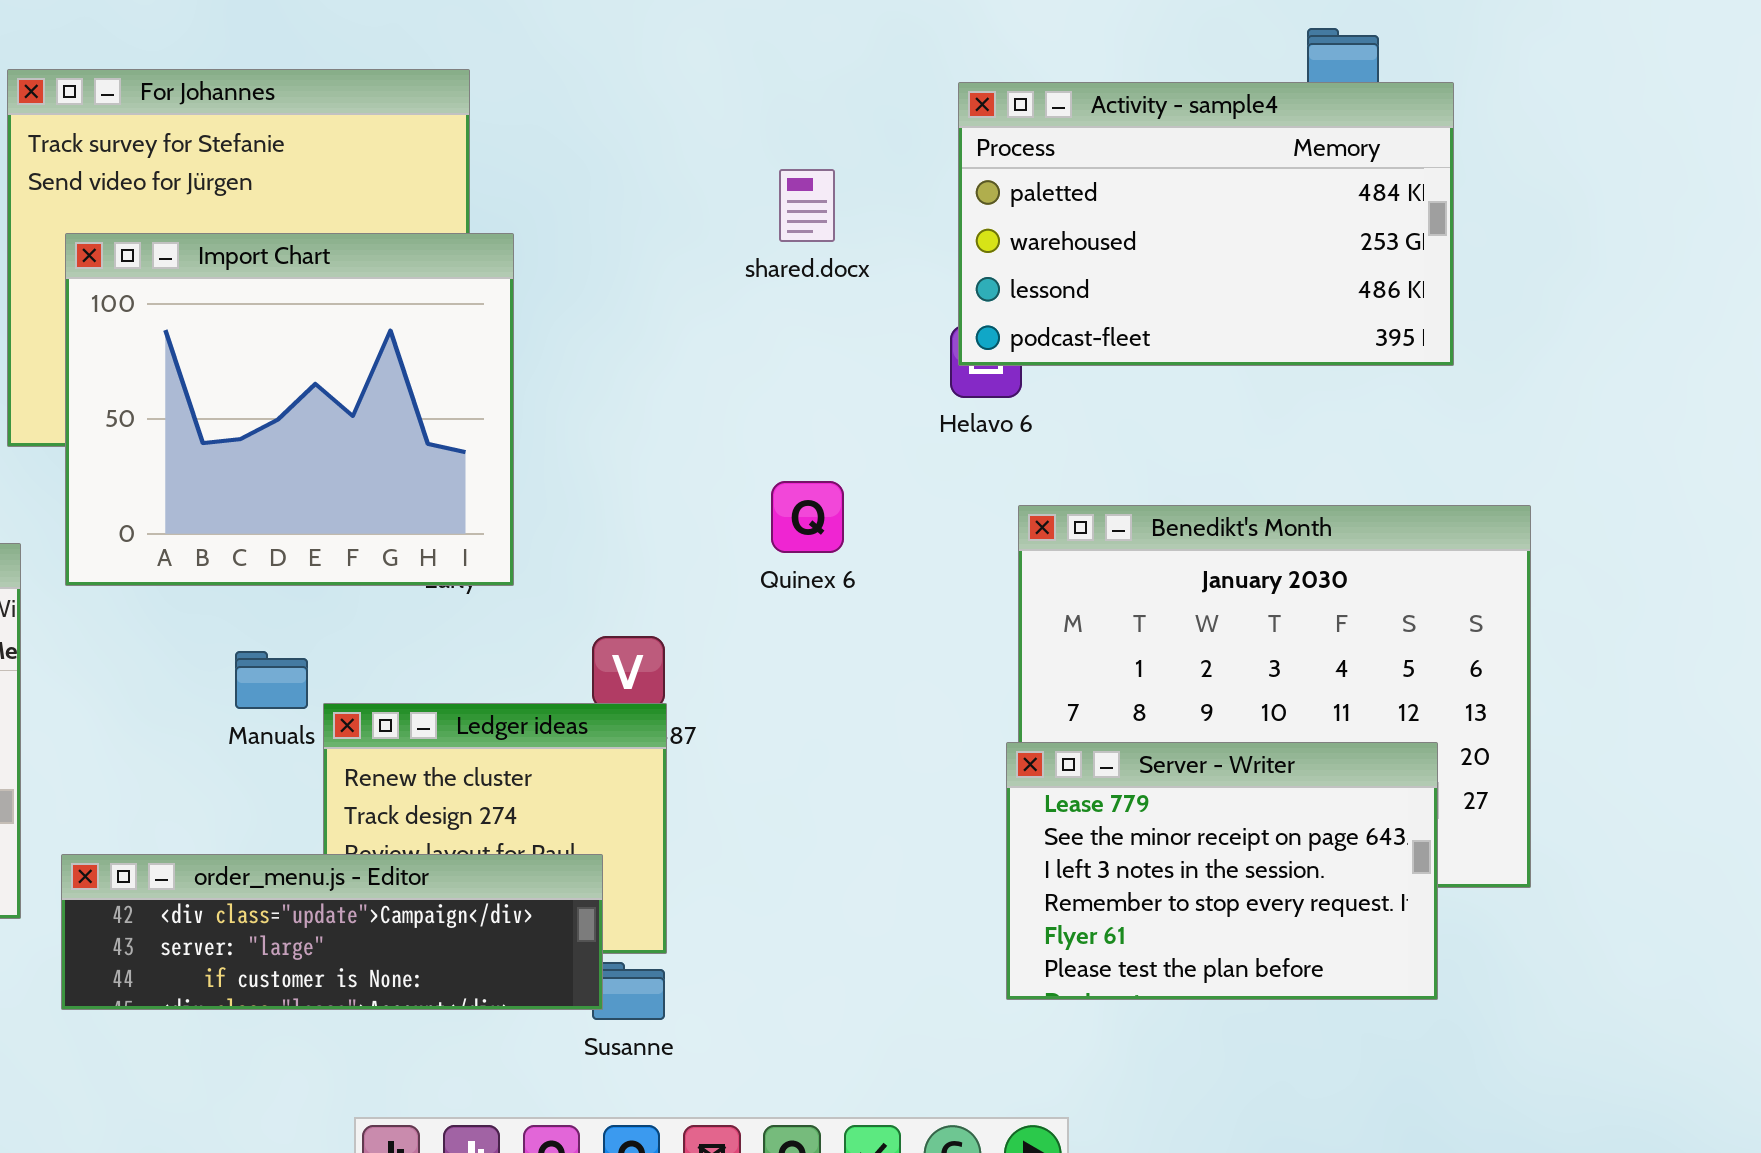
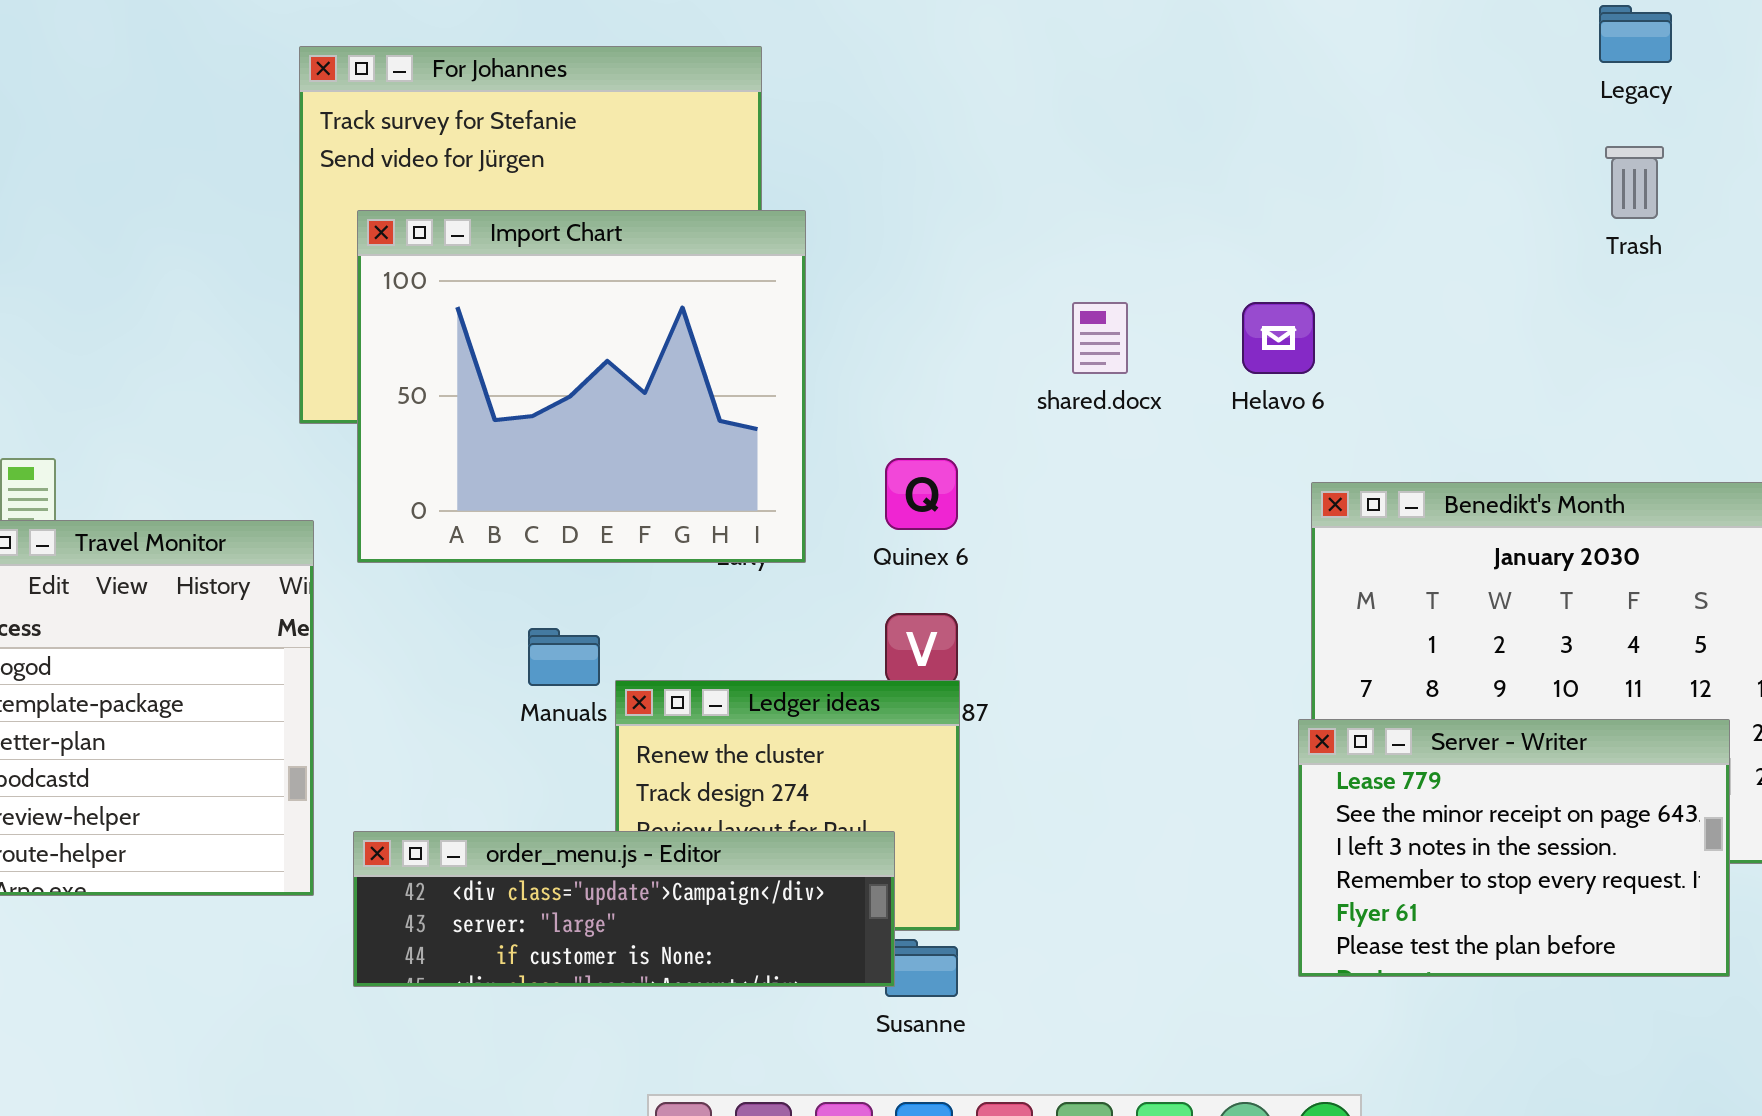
Activity - sample4: [958,82,1454,366] -> none, closed
shared.docx: [779,169,835,242] -> [1072,302,1128,374], moved
Quinex 6: [771,481,844,553] -> [885,458,958,530], moved

